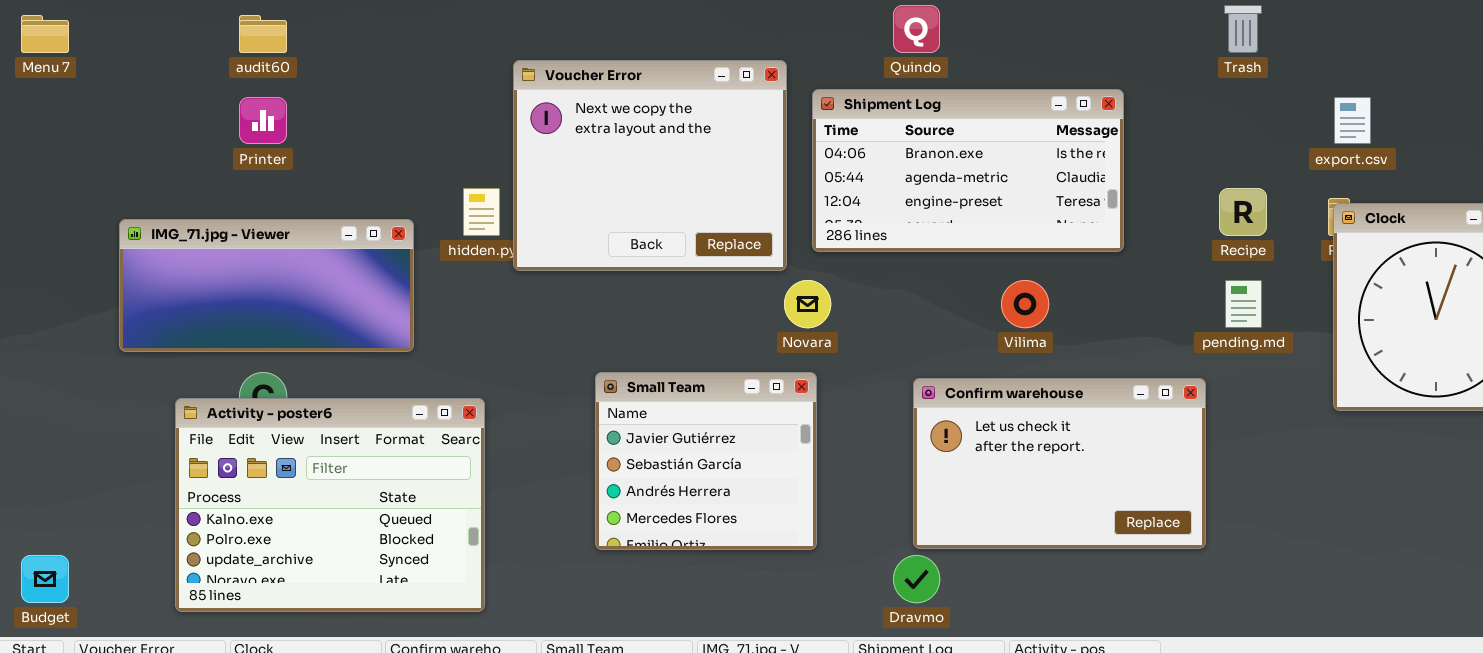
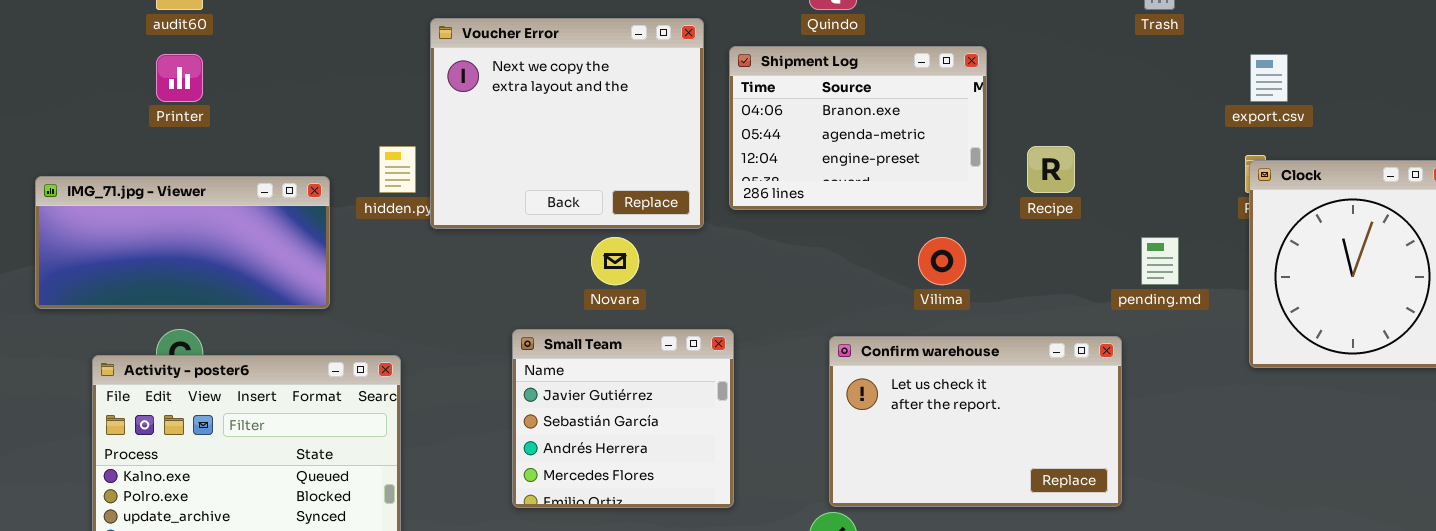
Shipment Log: [812,89,1124,252] -> [729,46,987,210], resized
Recipe: [1219,188,1267,236] -> [1027,146,1075,193], moved
Novara: [784,280,831,328] -> [591,237,639,285], moved

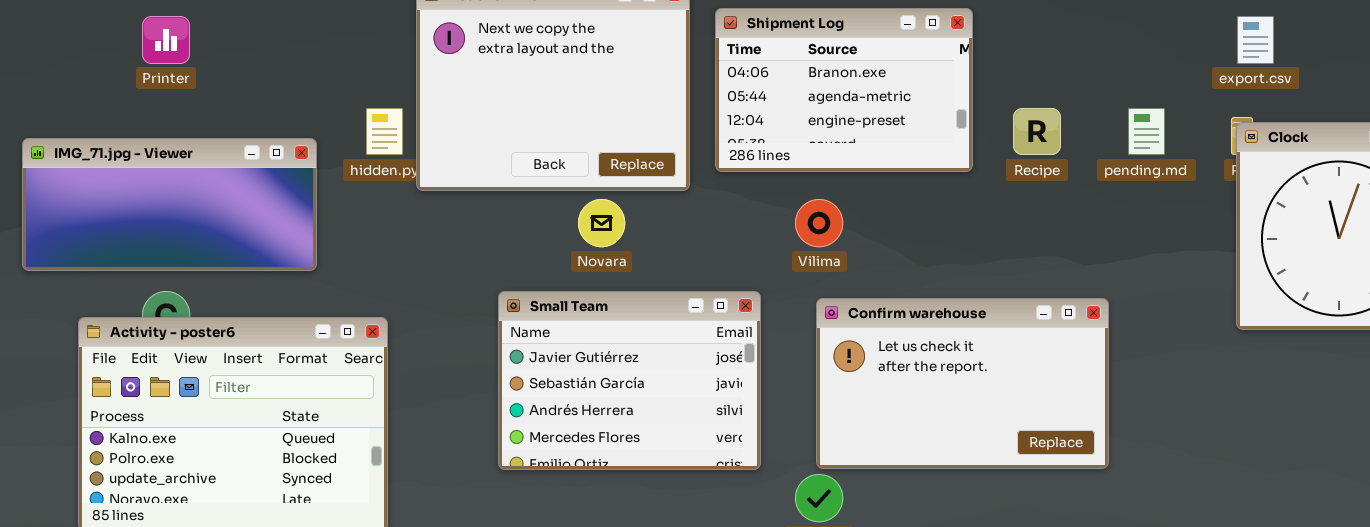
Vilima: [918,237,966,285] -> [795,199,843,247], moved
pending.md: [1141,237,1179,285] -> [1128,108,1165,155], moved
Small Team: [512,329,734,508] -> [498,291,761,470], resized

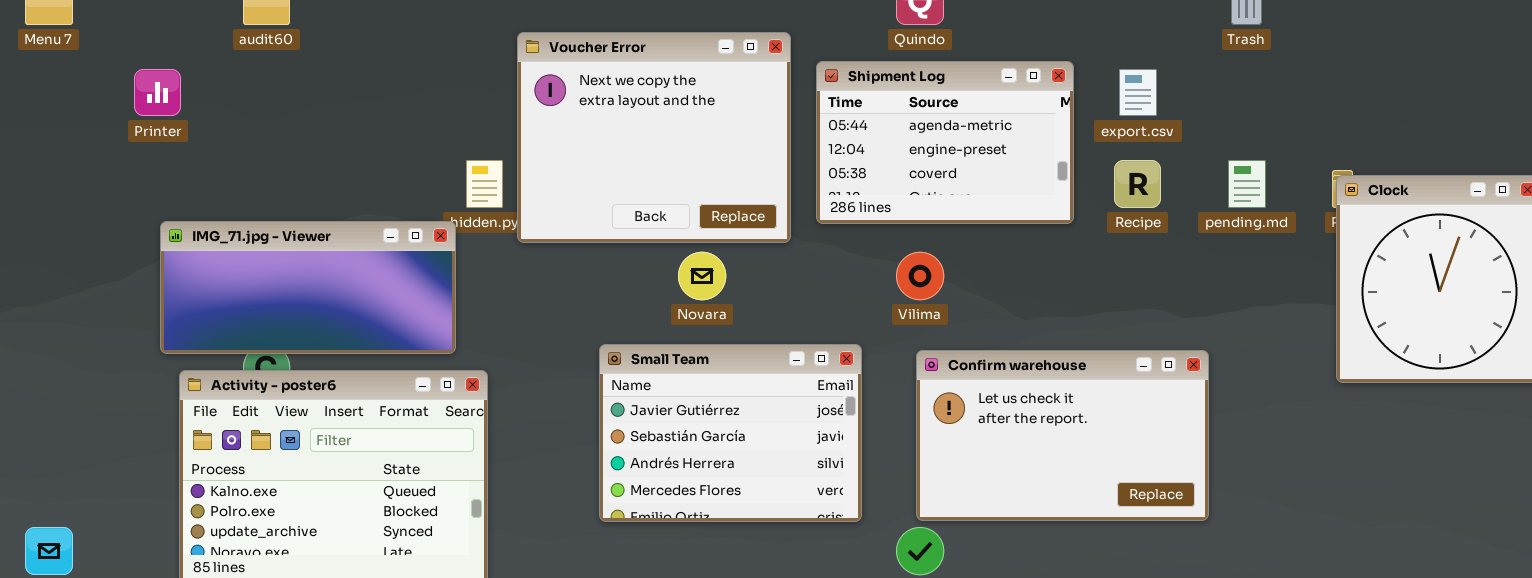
Shipment Log: [715,8,973,172] -> [816,61,1074,224], scrolled down 1 row
Printer: [142,16,190,64] -> [134,69,181,116], moved
export.csv: [1237,16,1274,64] -> [1119,69,1157,116], moved
IMG_71.jpg - Viewer: [22,138,317,271] -> [160,221,456,354], moved

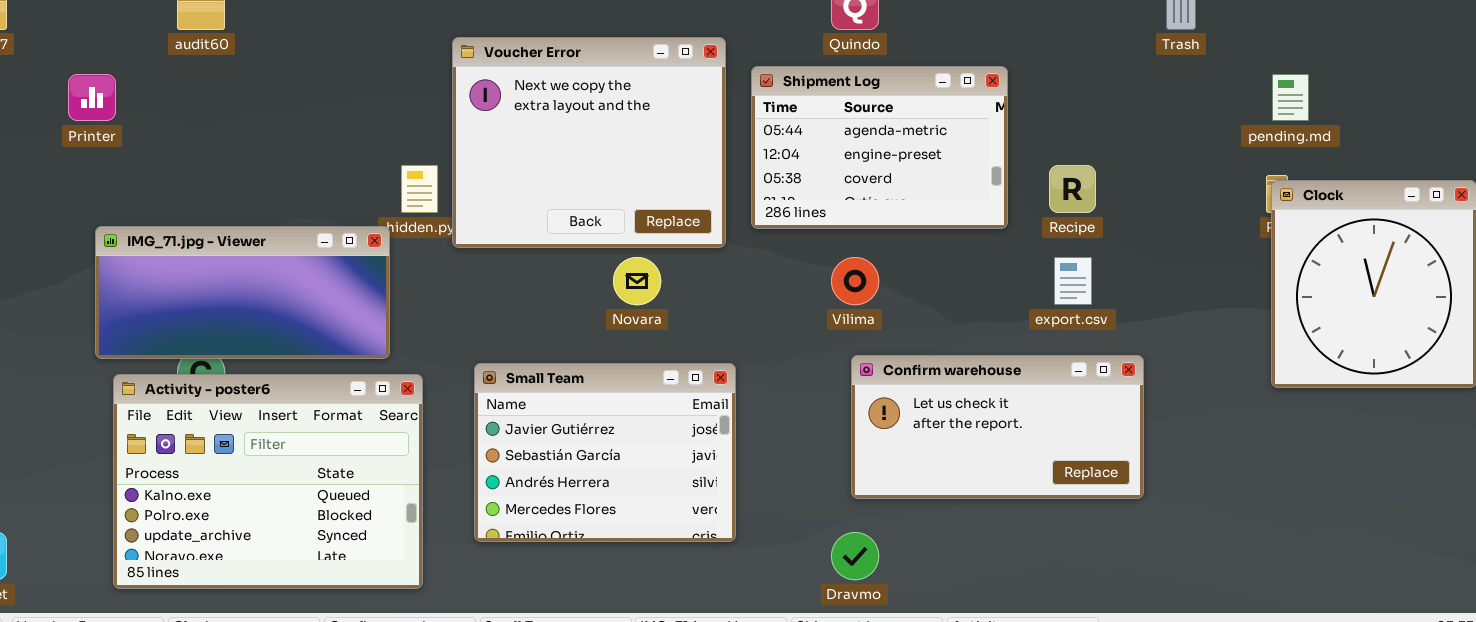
export.csv: [1119,69,1157,116] -> [1054,257,1092,305], moved
pending.md: [1228,160,1266,208] -> [1272,74,1309,121], moved
Small Team: [599,344,862,522] -> [474,363,736,542], moved
Confirm warehouse: [916,350,1209,521] -> [851,355,1144,499], resized

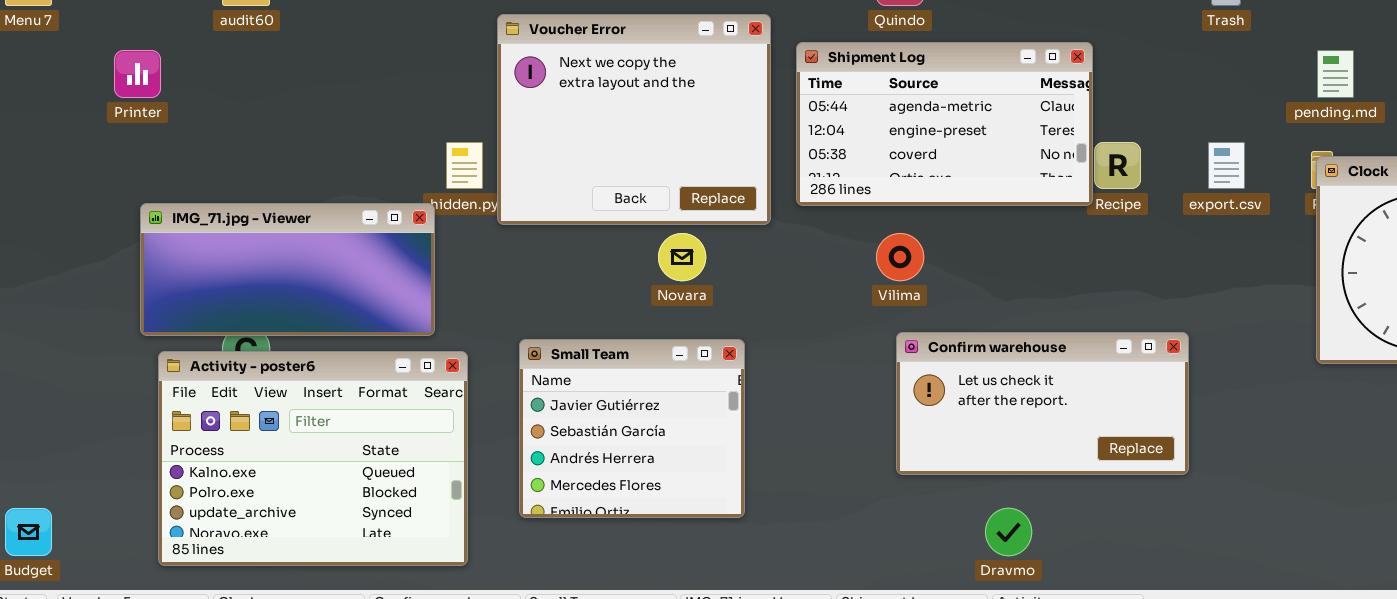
Shipment Log: [751,66,1008,229] -> [796,42,1093,206], resized
export.csv: [1054,257,1092,305] -> [1208,142,1245,189], moved
Small Team: [474,363,736,542] -> [519,339,745,518], resized
Dravmo: [831,532,879,580] -> [985,508,1032,556], moved

